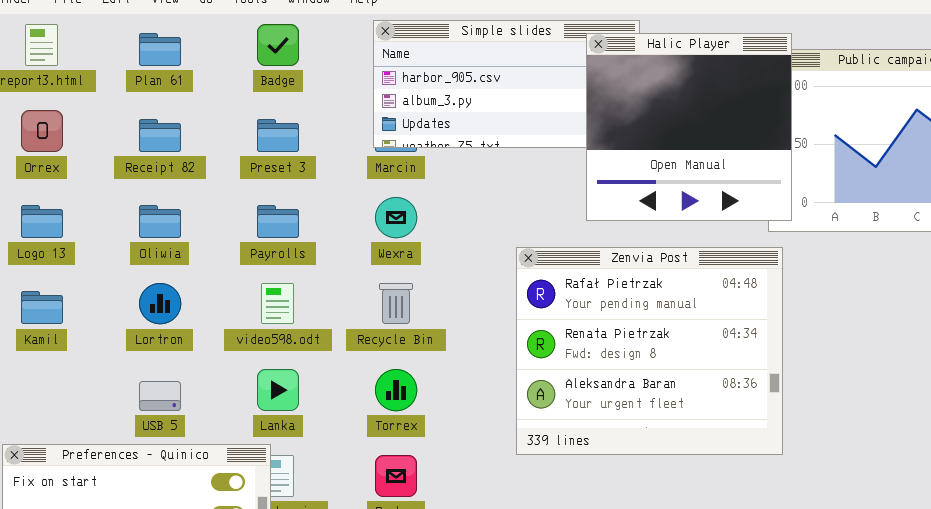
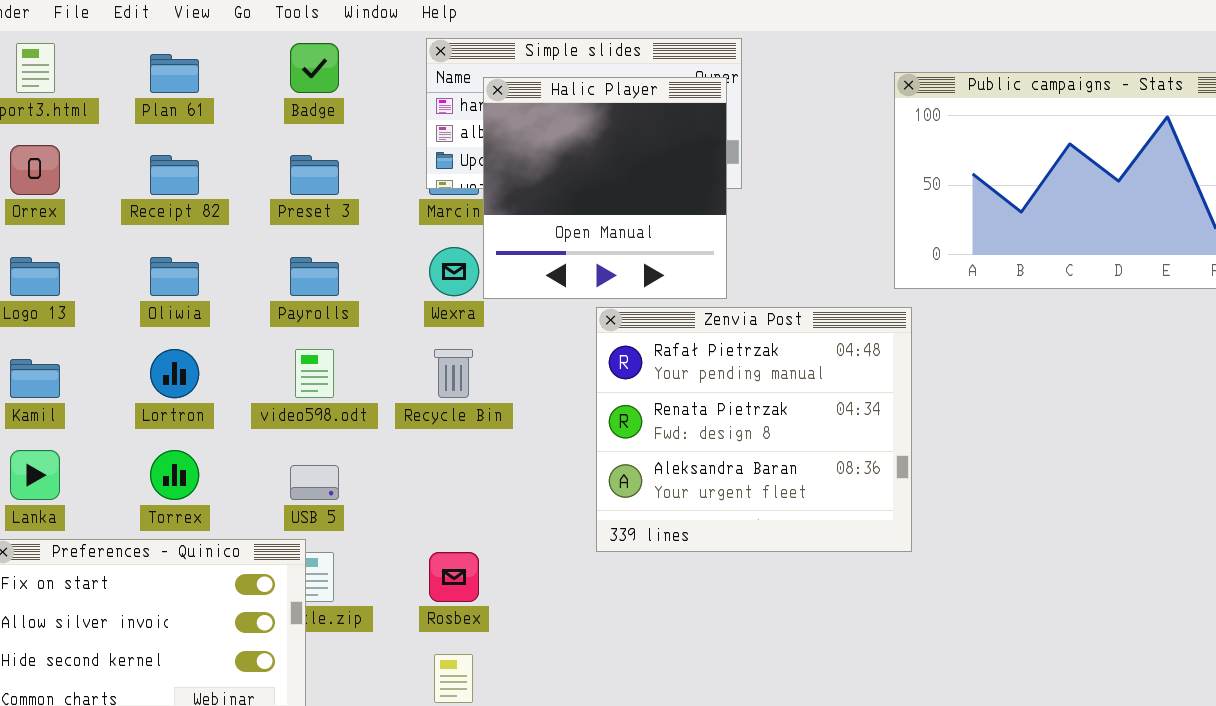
Halic Player: [586,33,792,221] -> [483,77,727,299], moved
Lanka: [257,369,299,411] -> [10,450,60,500], moved
Torrex: [375,369,417,411] -> [150,450,199,500], moved
USB 5: [139,381,181,411] -> [290,465,339,500], moved

